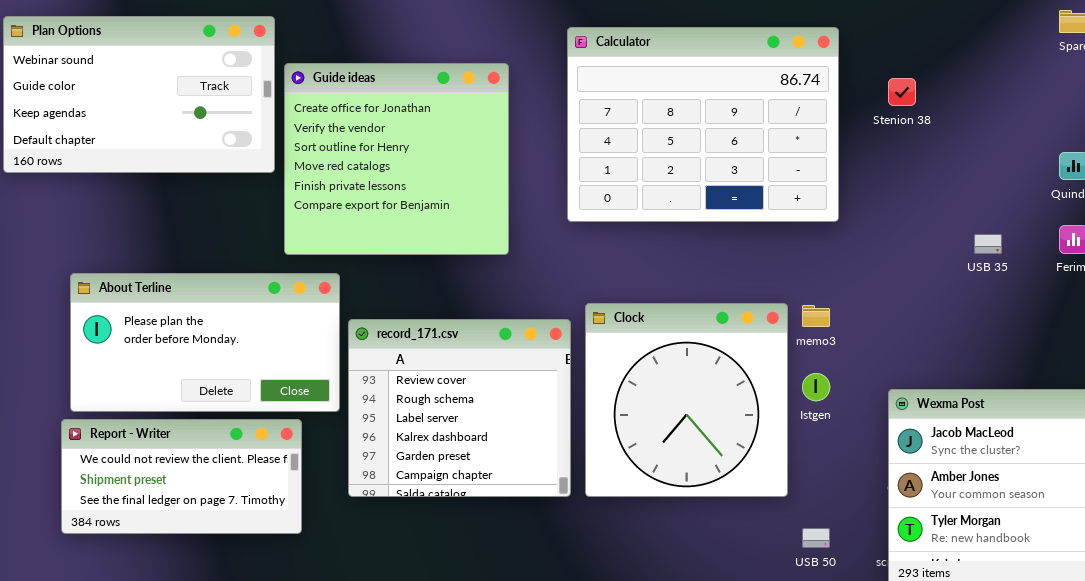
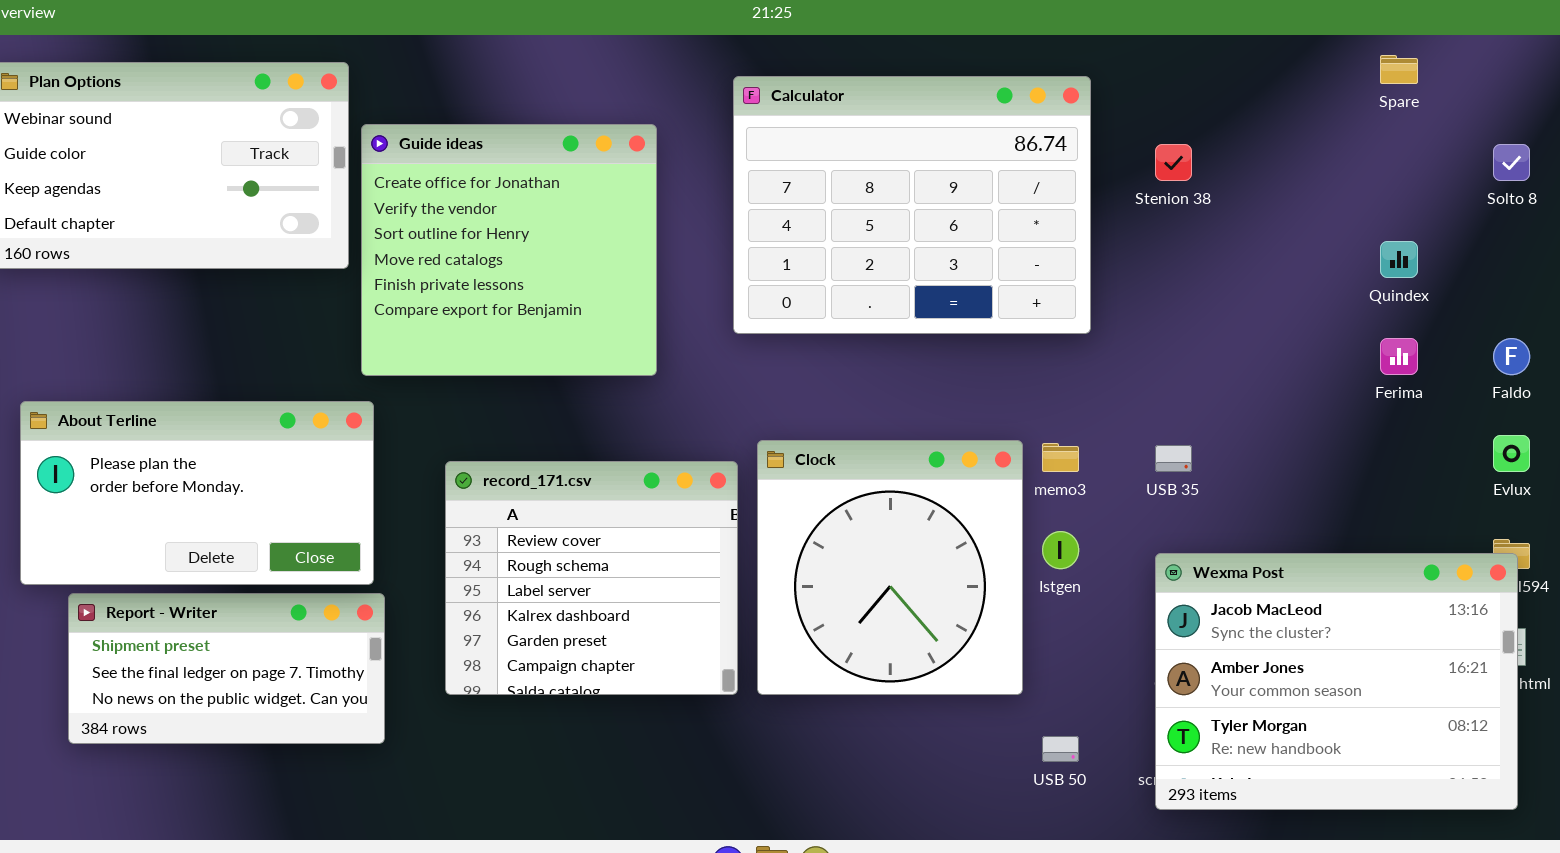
USB 35: [974,234,1002,254] -> [1155,445,1192,472], moved
About Terline: [70,273,340,412] -> [20,401,374,585], moved
Report - Writer: [61,419,302,534] -> [68,593,385,744], scrolled down 1 row

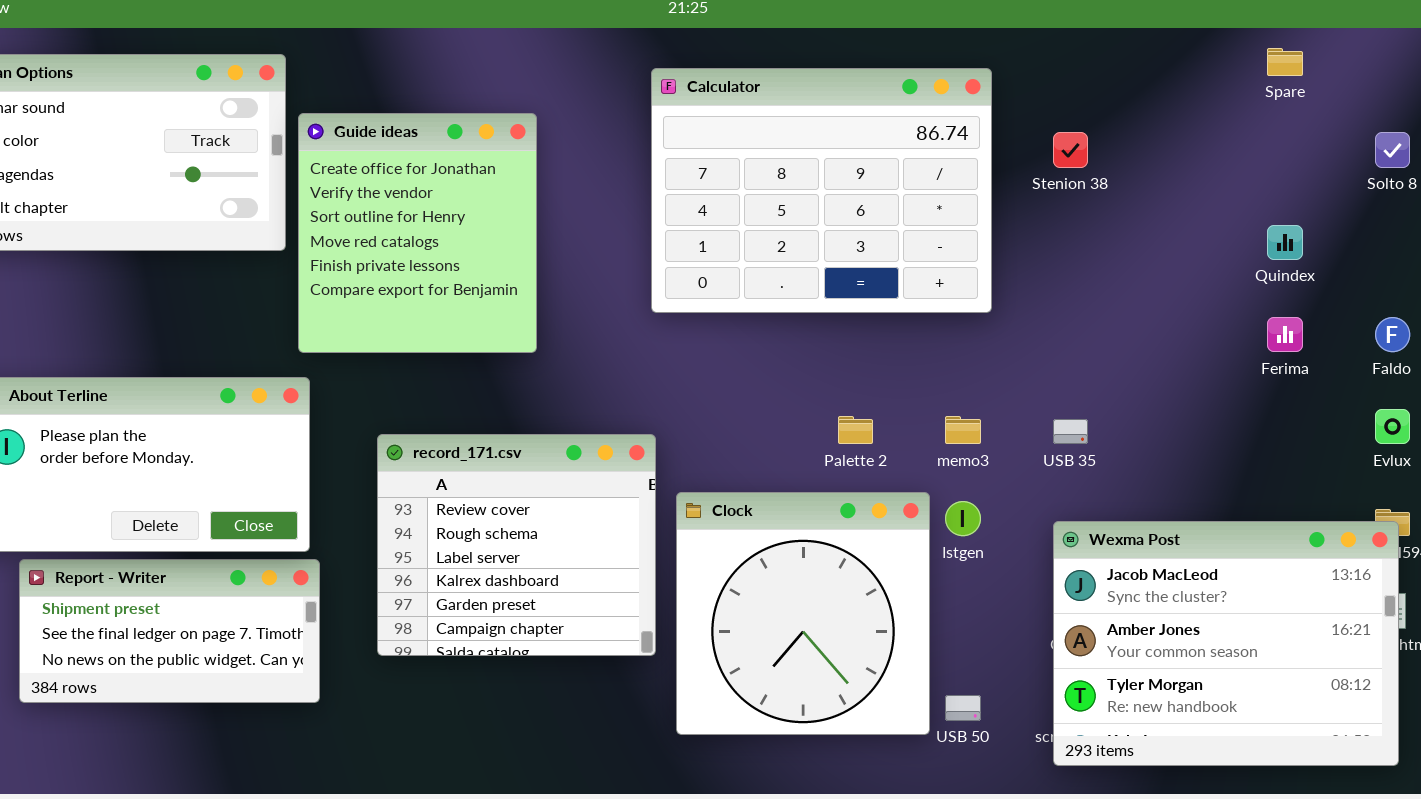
Guide ideas: [361,124,657,376] -> [298,113,537,353], resized
Clock: [757,440,1023,695] -> [676,492,930,735], moved

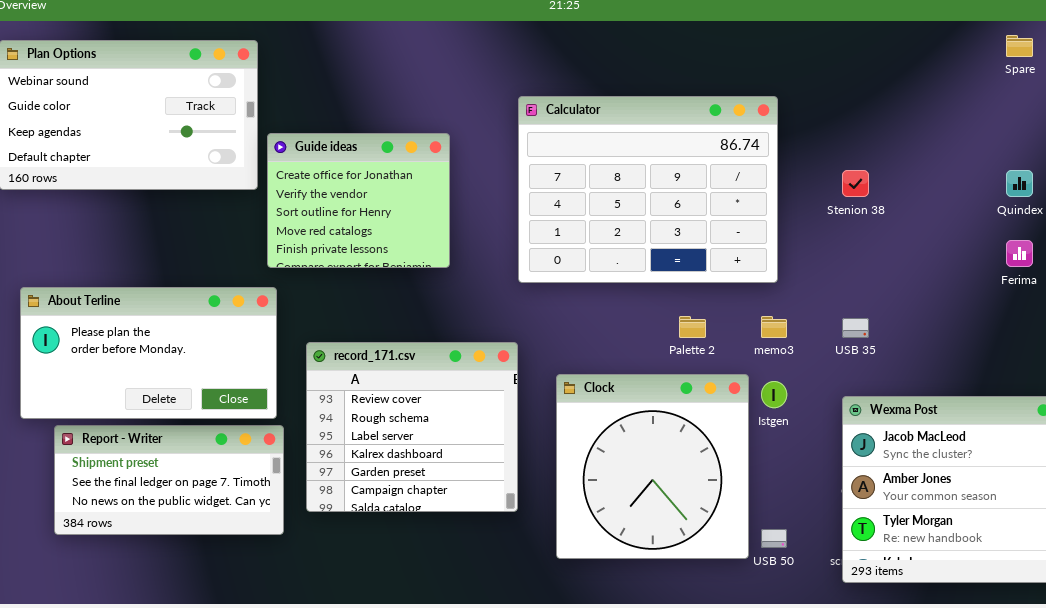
Calculator: [651,68,992,313] -> [518,96,778,283], moved
Guide ideas: [298,113,537,353] -> [267,133,450,268], resized
Stenion 38: [1053,132,1088,168] -> [842,170,869,197], moved
record_171.csv: [377,434,656,656] -> [306,342,518,512], moved

